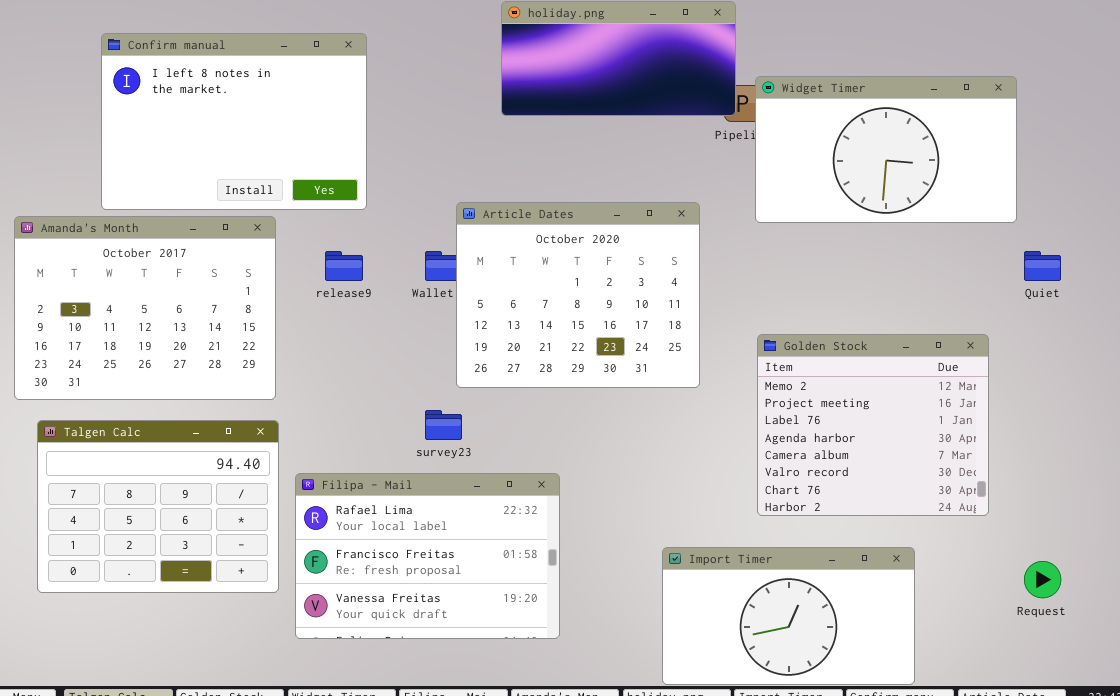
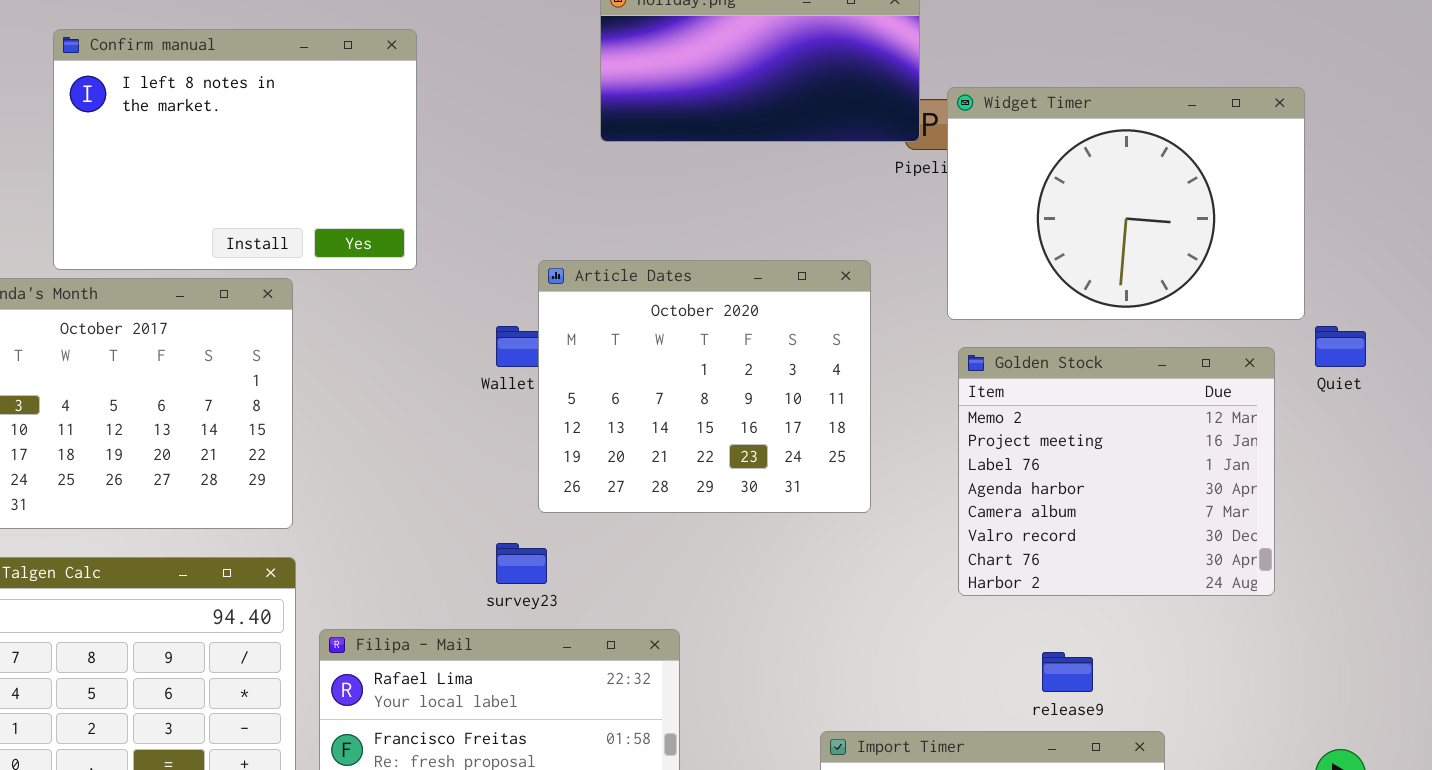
Widget Timer: [755,76,1017,223] -> [947,87,1305,320], resized
release9: [325,251,363,281] -> [1042,652,1093,692], moved
Golden Stock: [757,334,989,516] -> [958,347,1275,596], moved

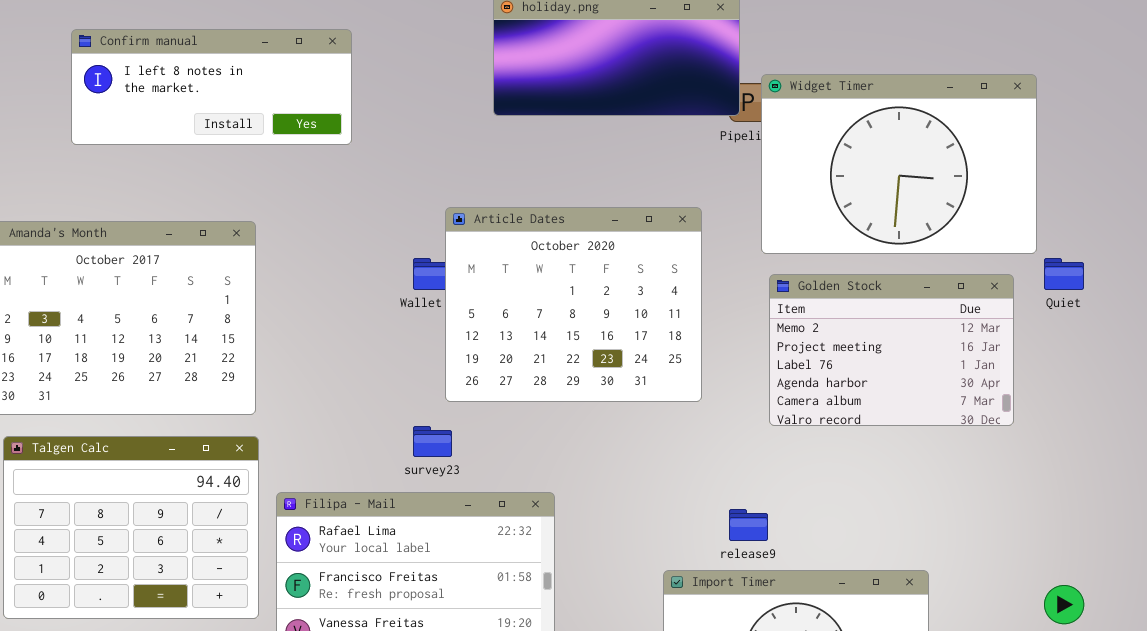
Confirm manual: [53,29,417,270] -> [71,29,352,145], resized
Golden Stock: [958,347,1275,596] -> [769,274,1014,426], resized
release9: [1042,652,1093,692] -> [729,509,768,541], moved

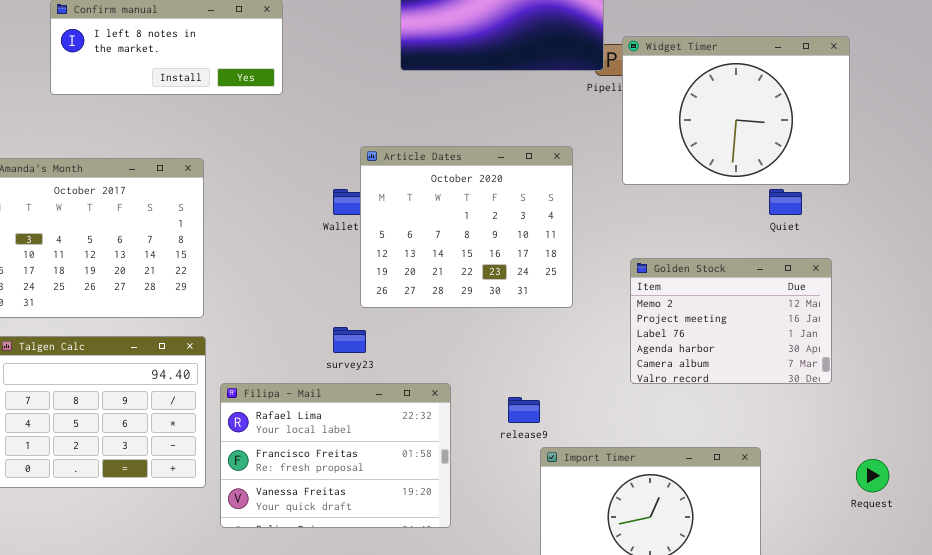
Quiet: [1044,258,1084,290] -> [769,189,802,215], moved
Golden Stock: [769,274,1014,426] -> [630,258,832,384], moved
release9: [729,509,768,541] -> [508,397,540,423], moved

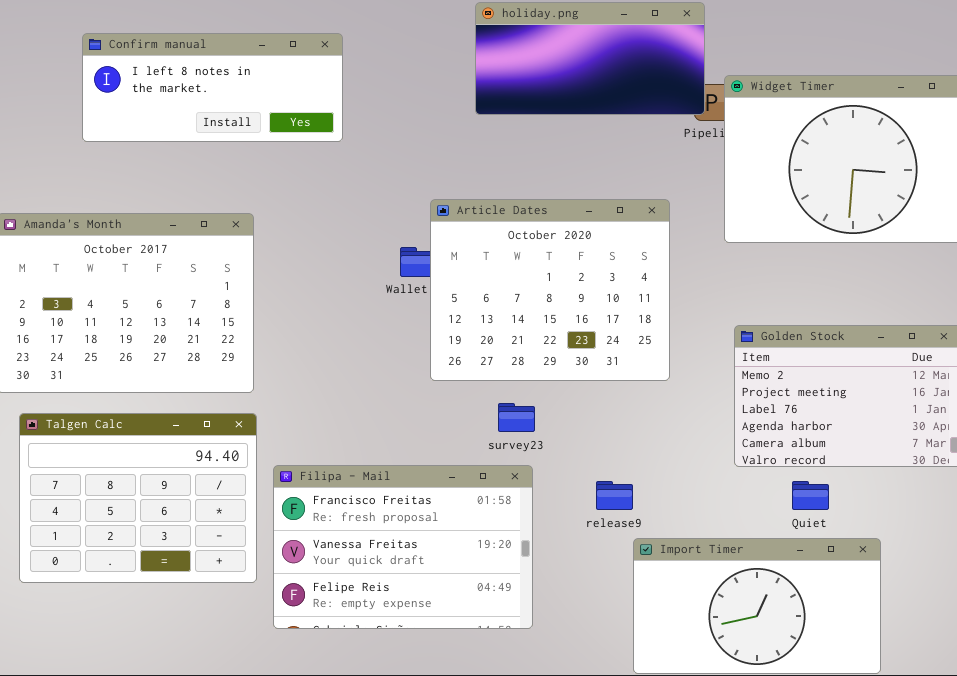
Quiet: [769,189,802,215] -> [792,481,829,510], moved
survey23: [333,327,366,353] -> [498,403,535,432], moved
Filipa - Mail: [220,383,451,528] -> [273,465,533,629], scrolled down 1 row

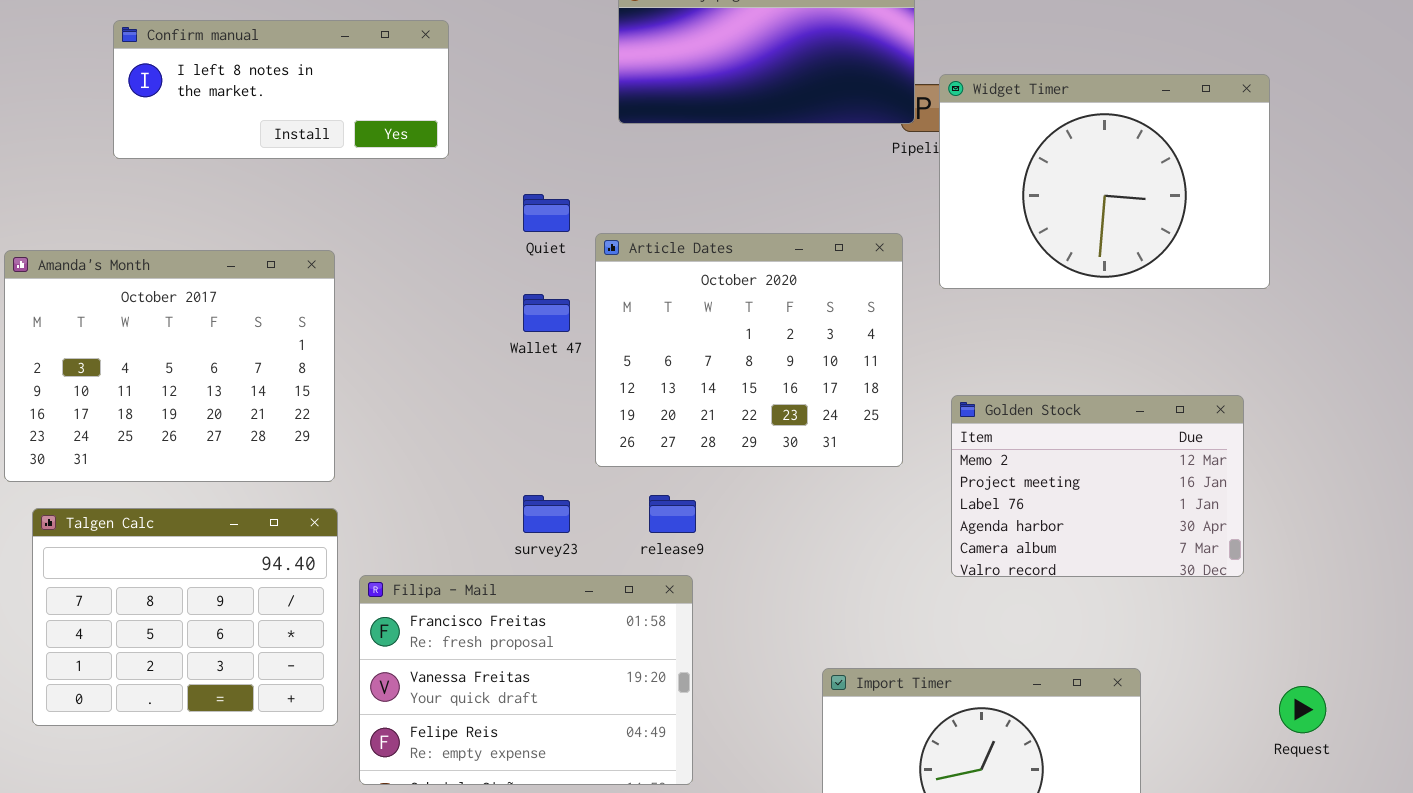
Article Dates: [430,199,670,381] -> [595,233,903,467], moved
survey23: [498,403,535,432] -> [523,495,570,533], moved
release9: [596,481,633,510] -> [649,495,696,533], moved
Quiet: [792,481,829,510] -> [523,194,570,232], moved

